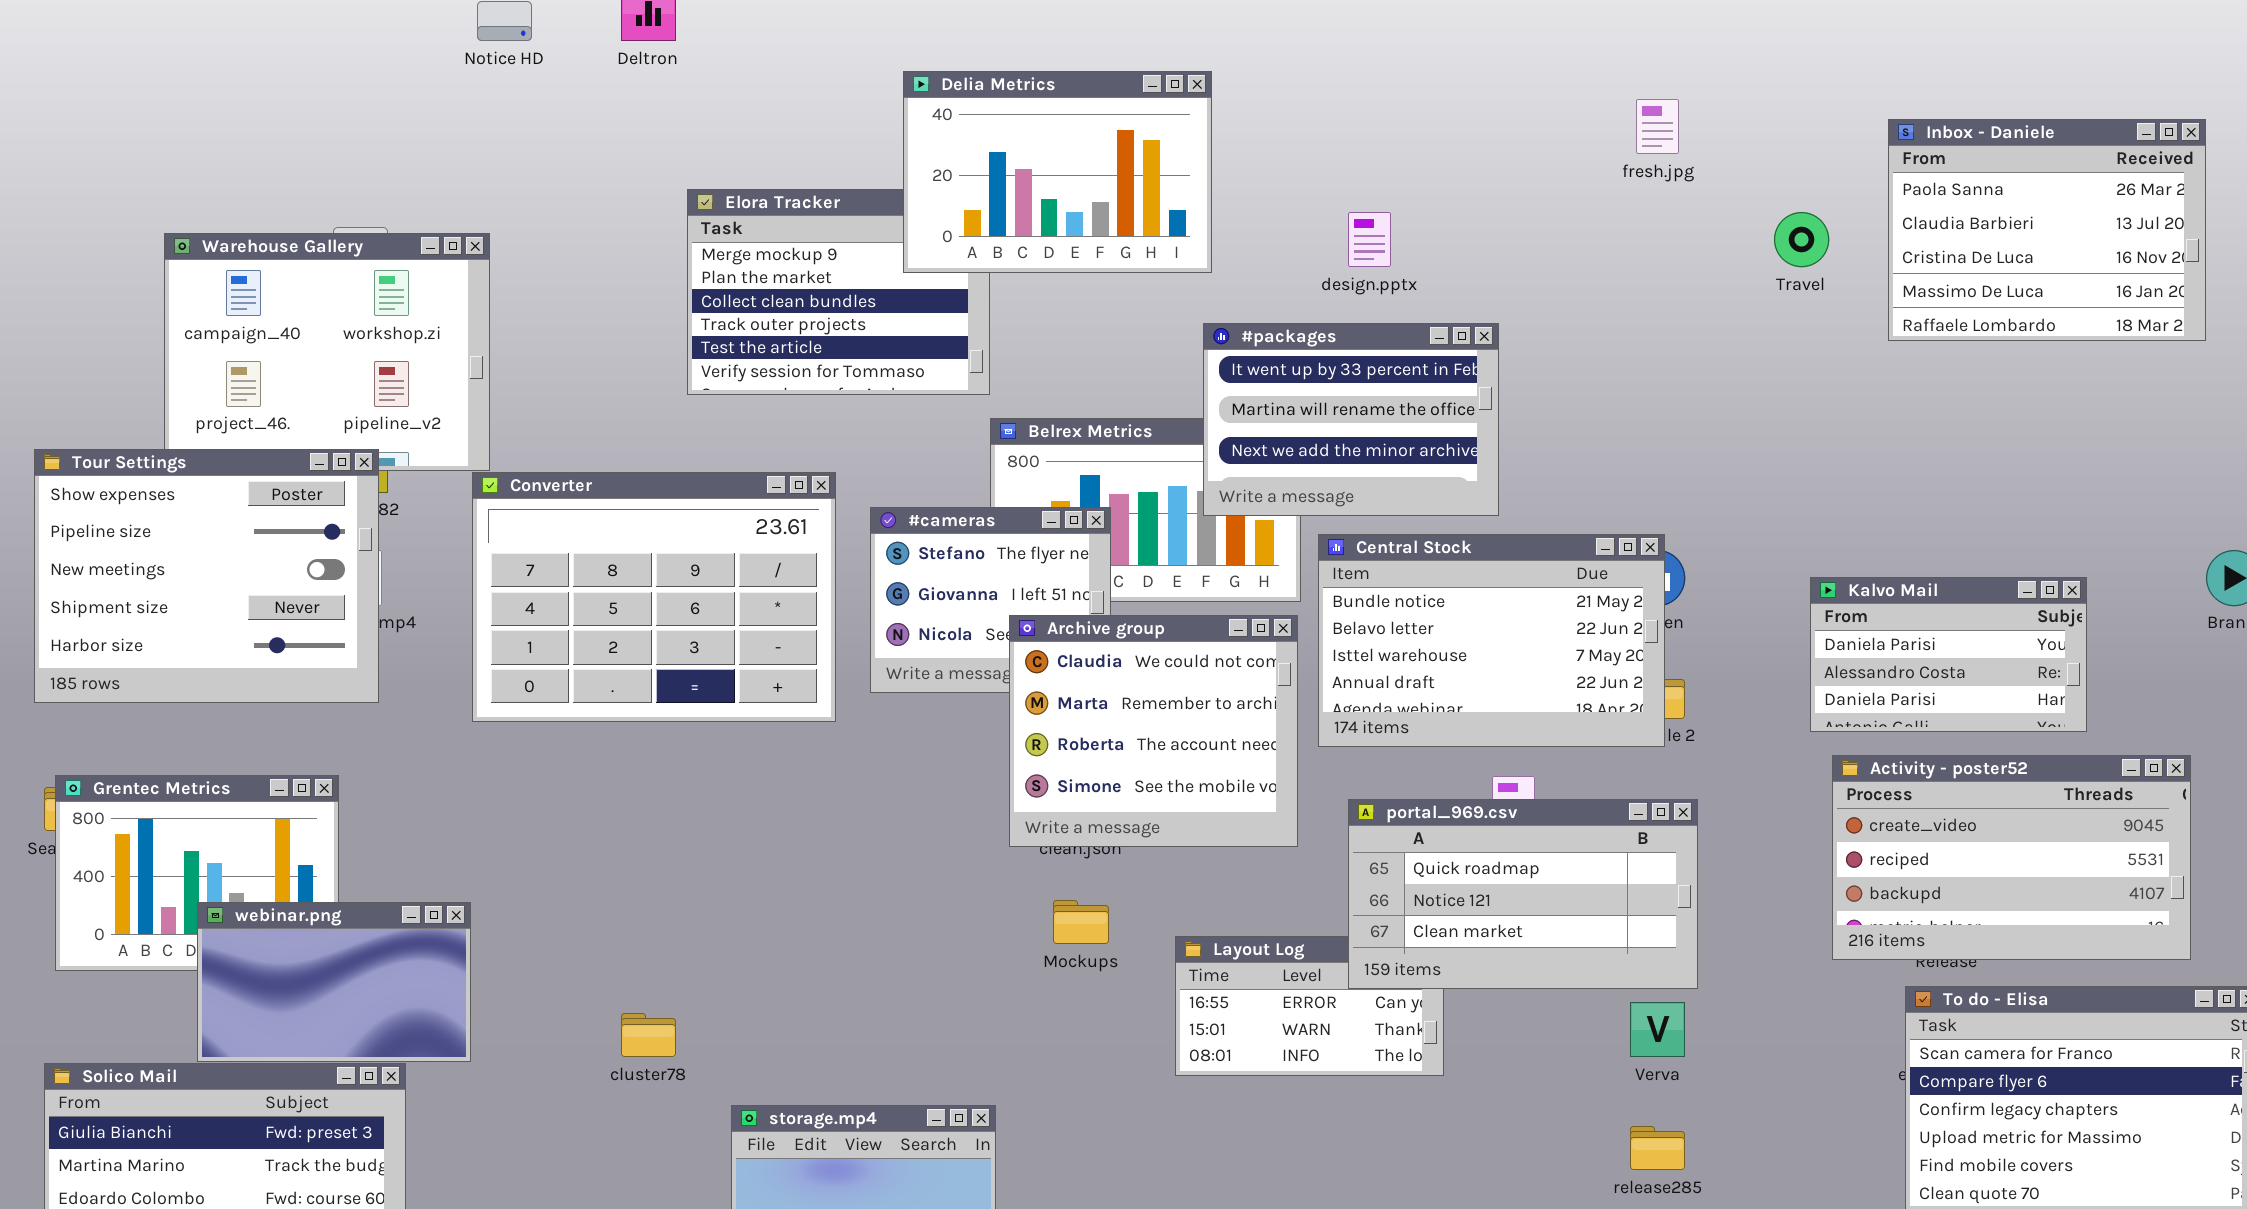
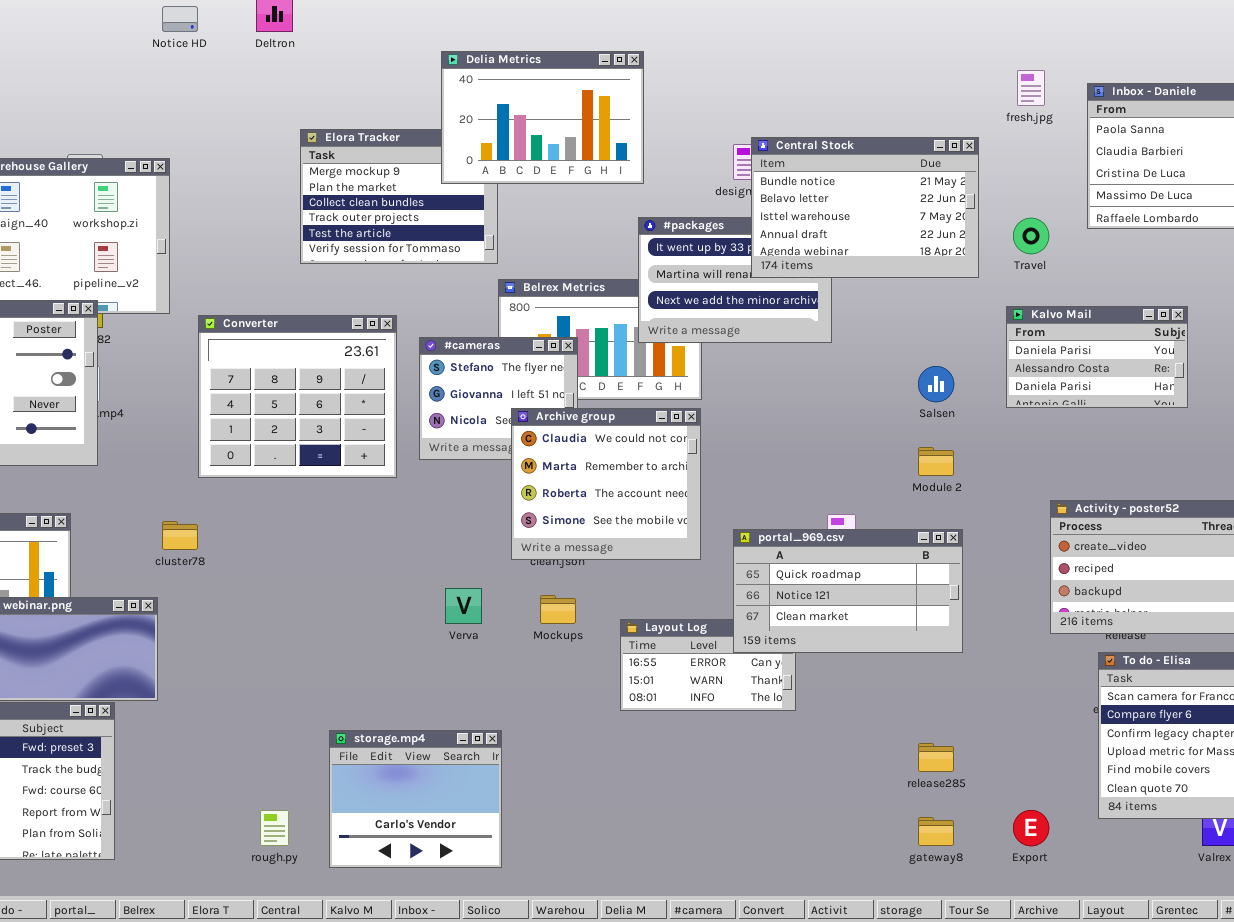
fresh.jpg: [1636,99,1679,154] -> [1017,70,1045,106], moved
Travel: [1774,212,1829,267] -> [1013,218,1049,254], moved
Converter: [472,472,836,722] -> [198,315,397,478], resized
Central Stock: [1318,534,1665,747] -> [751,137,979,278], moved
Kalvo Mail: [1810,577,2087,732] -> [1006,306,1188,408], moved
Verva: [1630,1002,1685,1057] -> [445,588,482,624], moved
cluster78: [621,1013,676,1057] -> [162,521,198,550], moved

